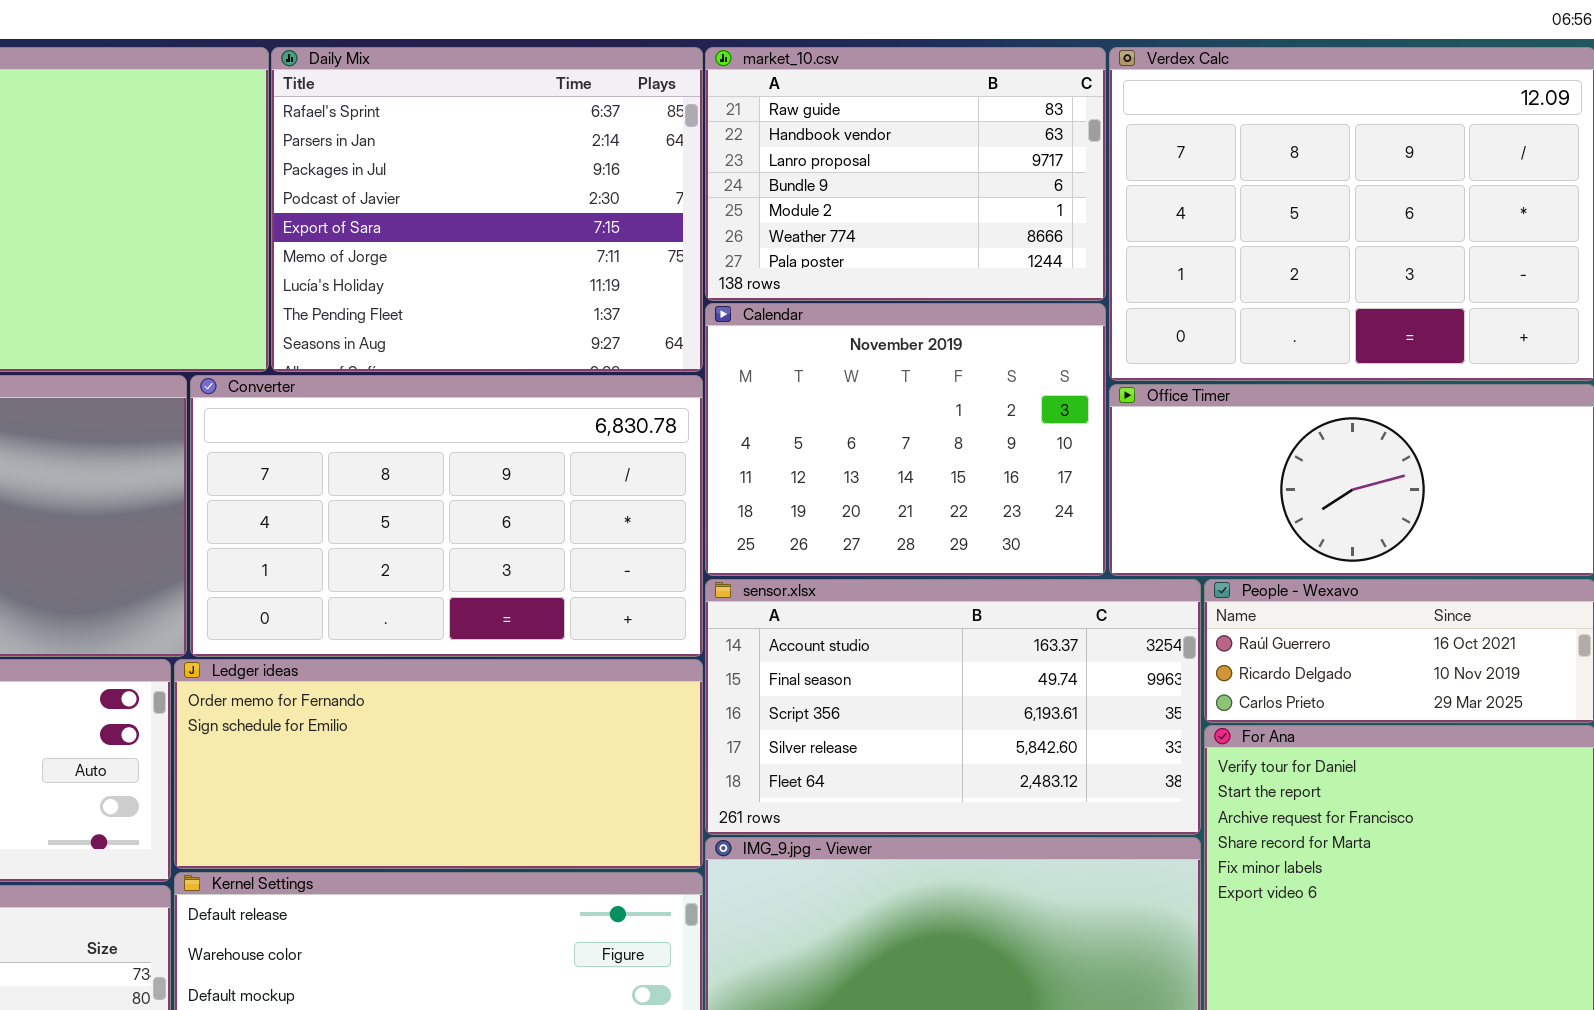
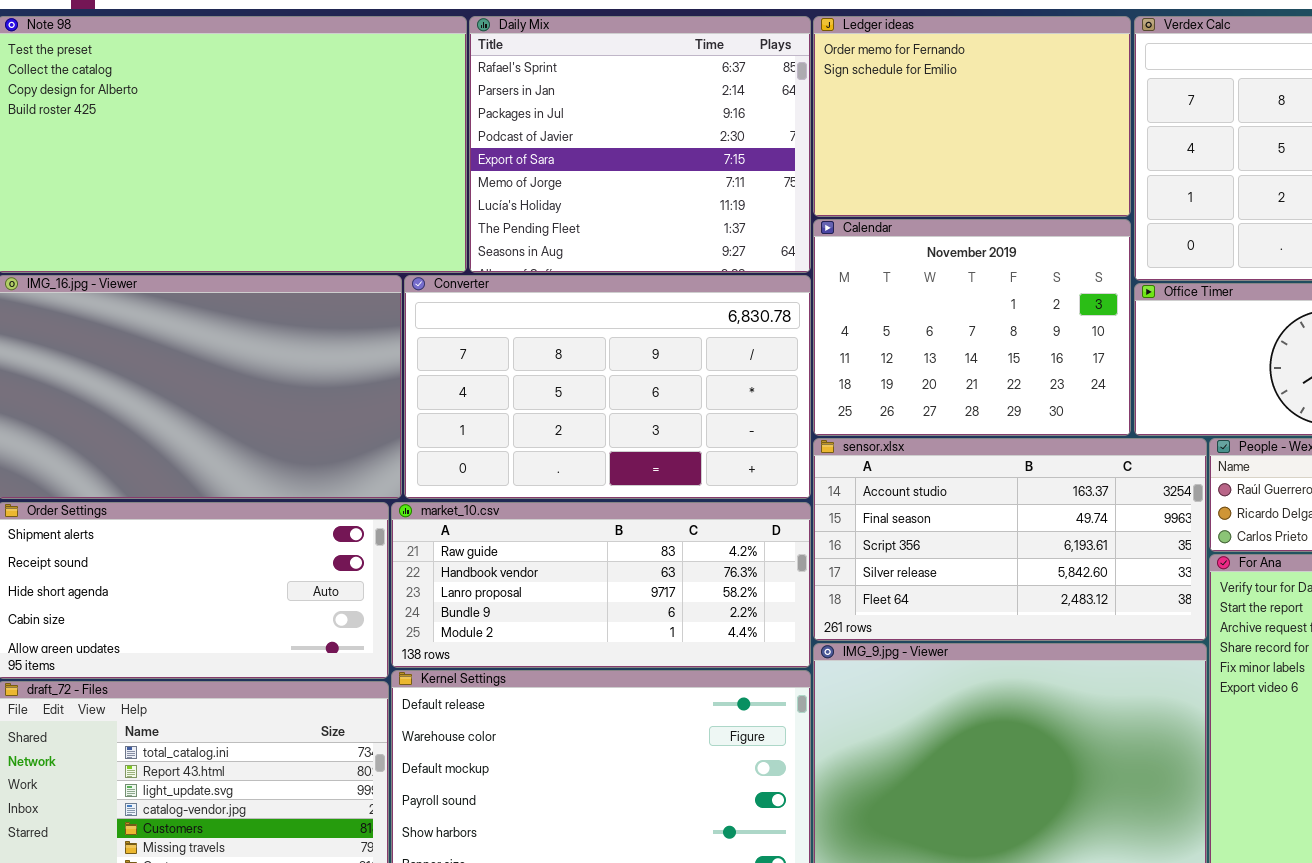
market_10.csv: [705,47,1106,301] -> [391,502,811,668], moved, resized
Ledger ideas: [174,659,703,869] -> [813,16,1131,217], moved, resized

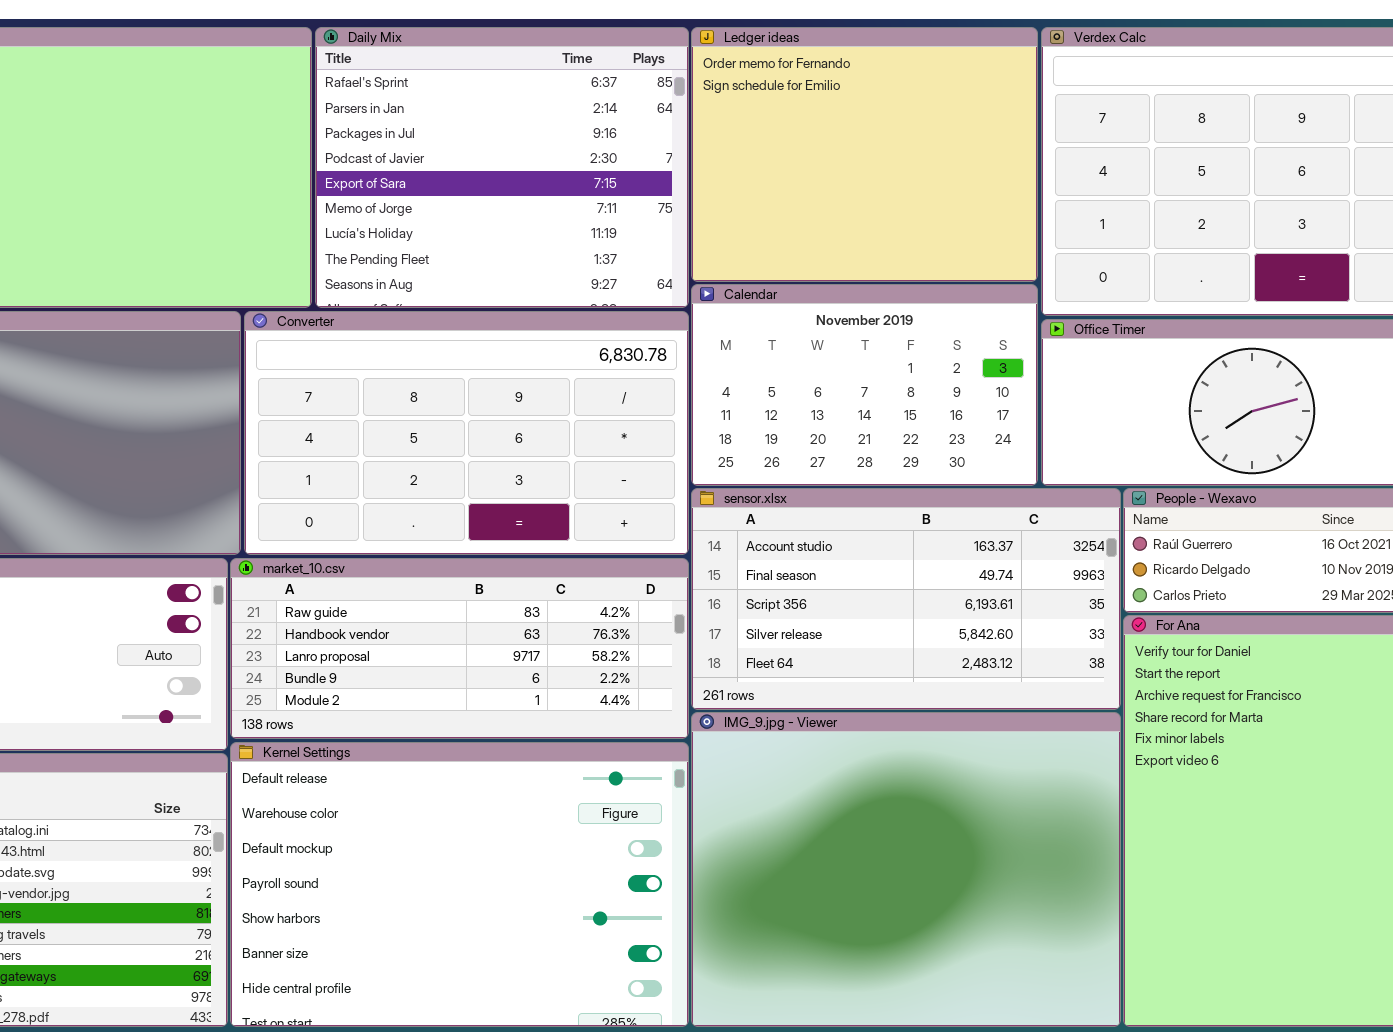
Ledger ideas: [813,16,1131,217] -> [691,27,1038,282], resized
Calendar: [813,219,1131,436] -> [691,284,1038,486], resized

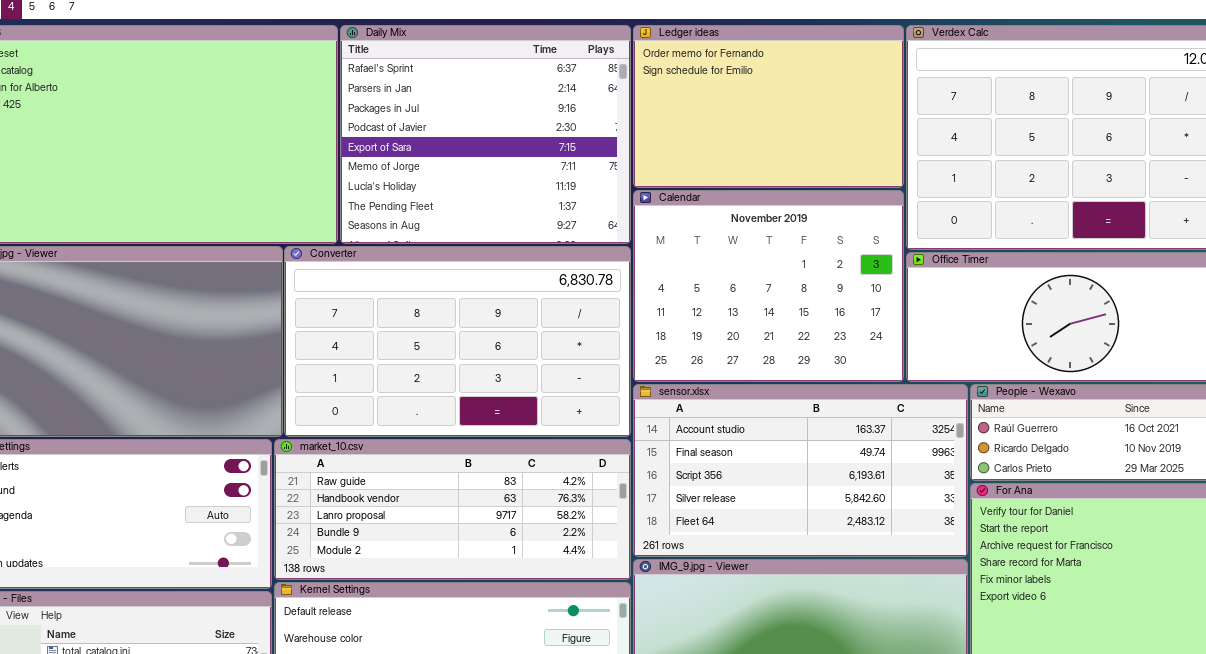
Ledger ideas: [691,27,1038,282] -> [633,25,904,188], resized
Calendar: [691,284,1038,486] -> [633,190,904,382], resized

